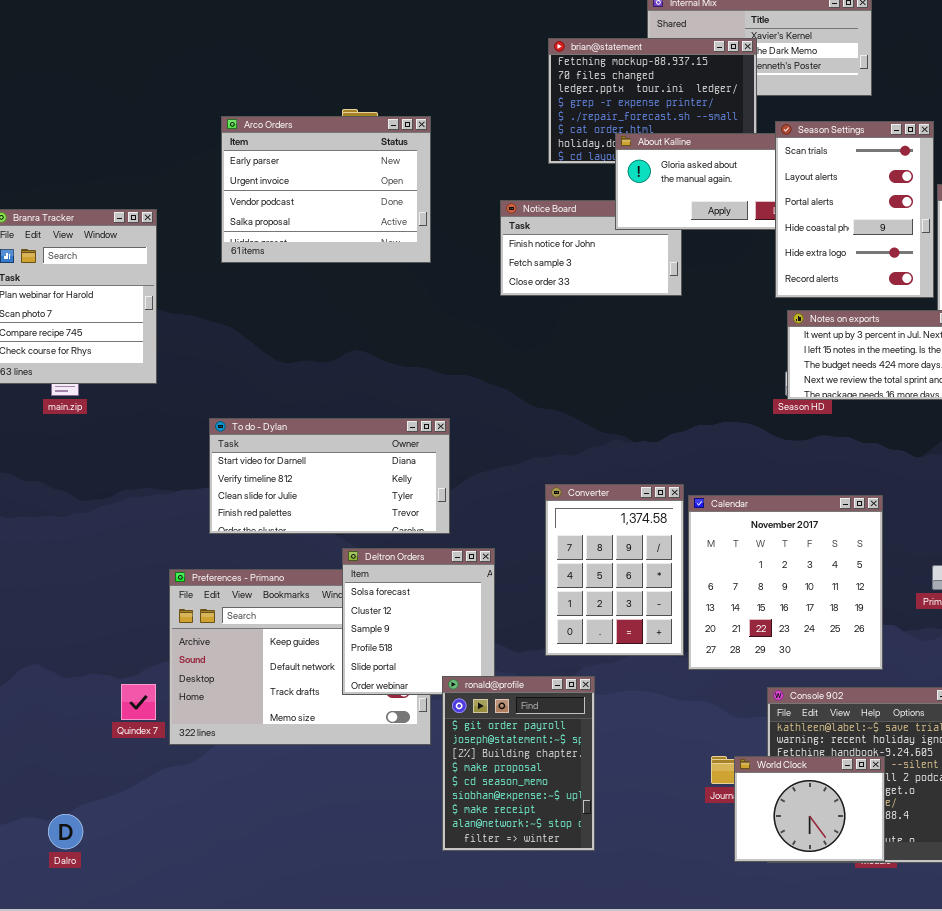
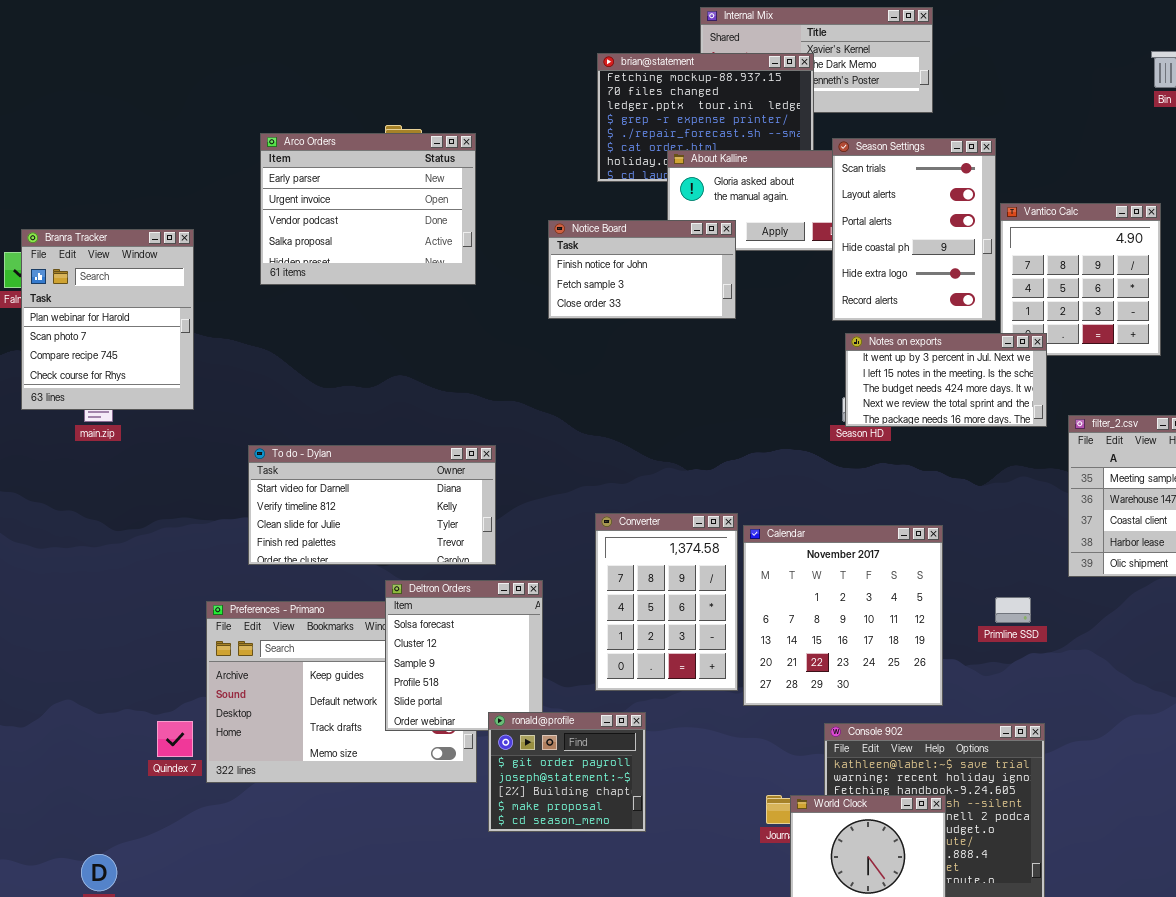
Notice Board: [500,200,682,296] -> [548,220,736,319], raised
ronald@profile: [442,676,595,851] -> [488,712,646,832], resized

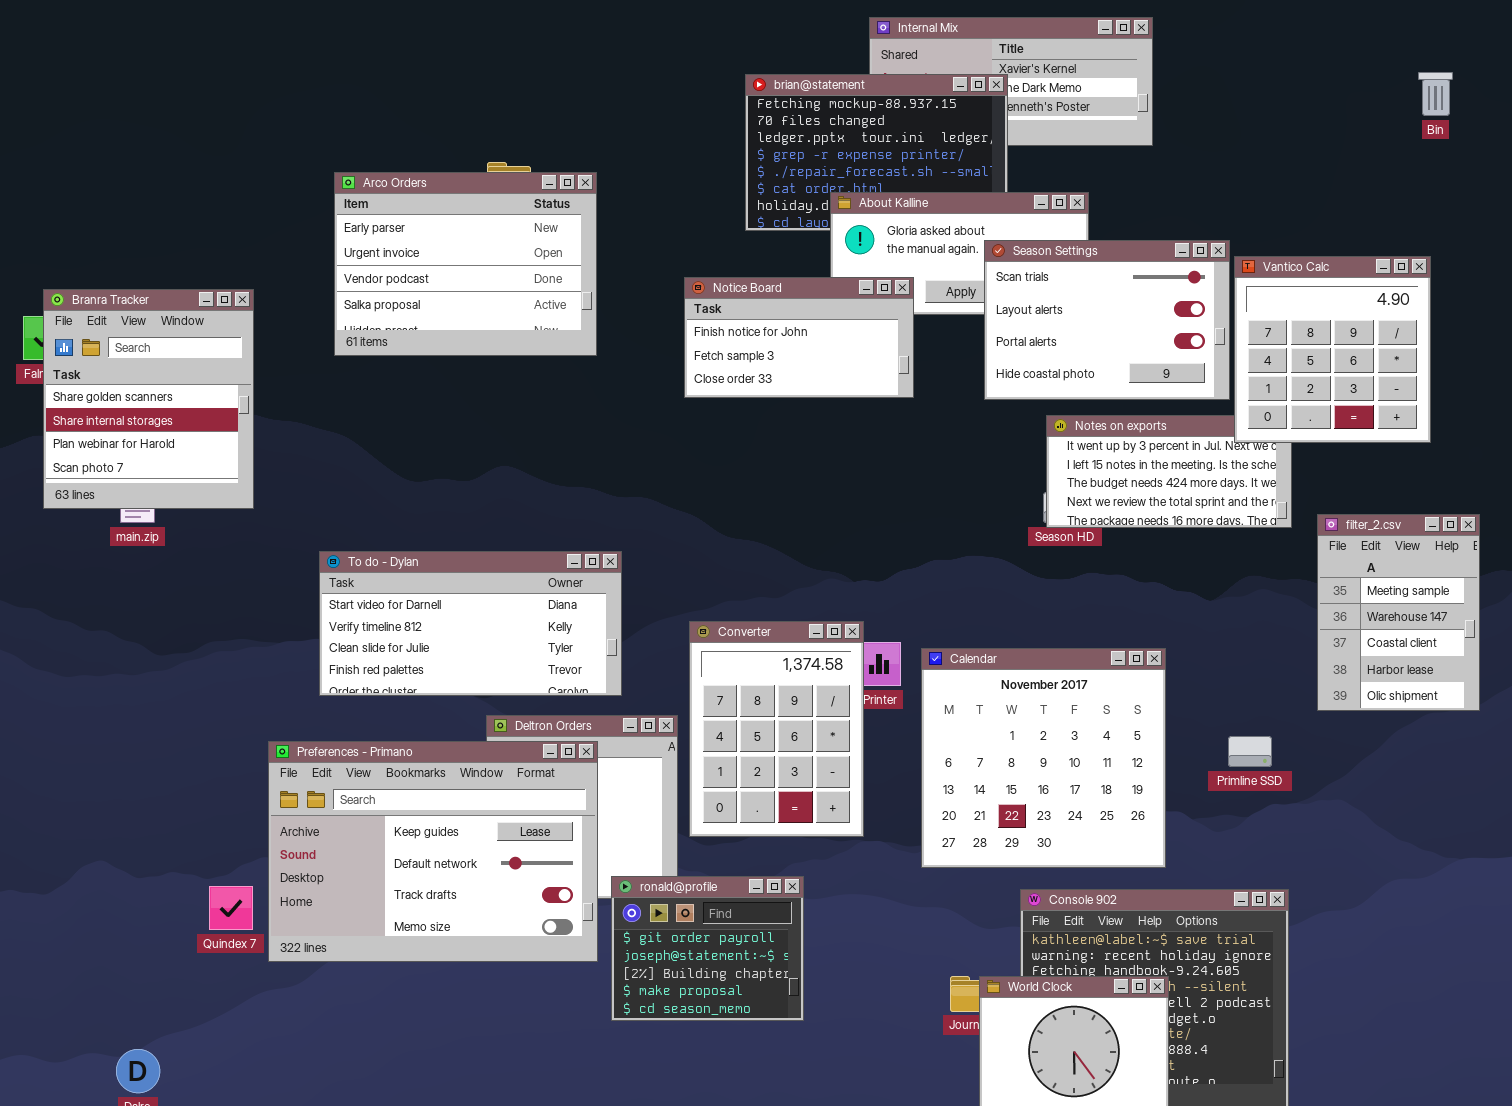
Season Settings: [832,138,996,321] -> [984,240,1230,400], resized
Vantico Calc: [1000,203,1161,356] -> [1234,256,1431,443], raised
Branra Tracker: [21,229,194,410] -> [43,289,254,509], scrolled up 2 rows
Converter: [595,513,738,691] -> [689,621,864,837], moved
Preferences - Primano: [206,601,477,783] -> [268,741,598,962], raised

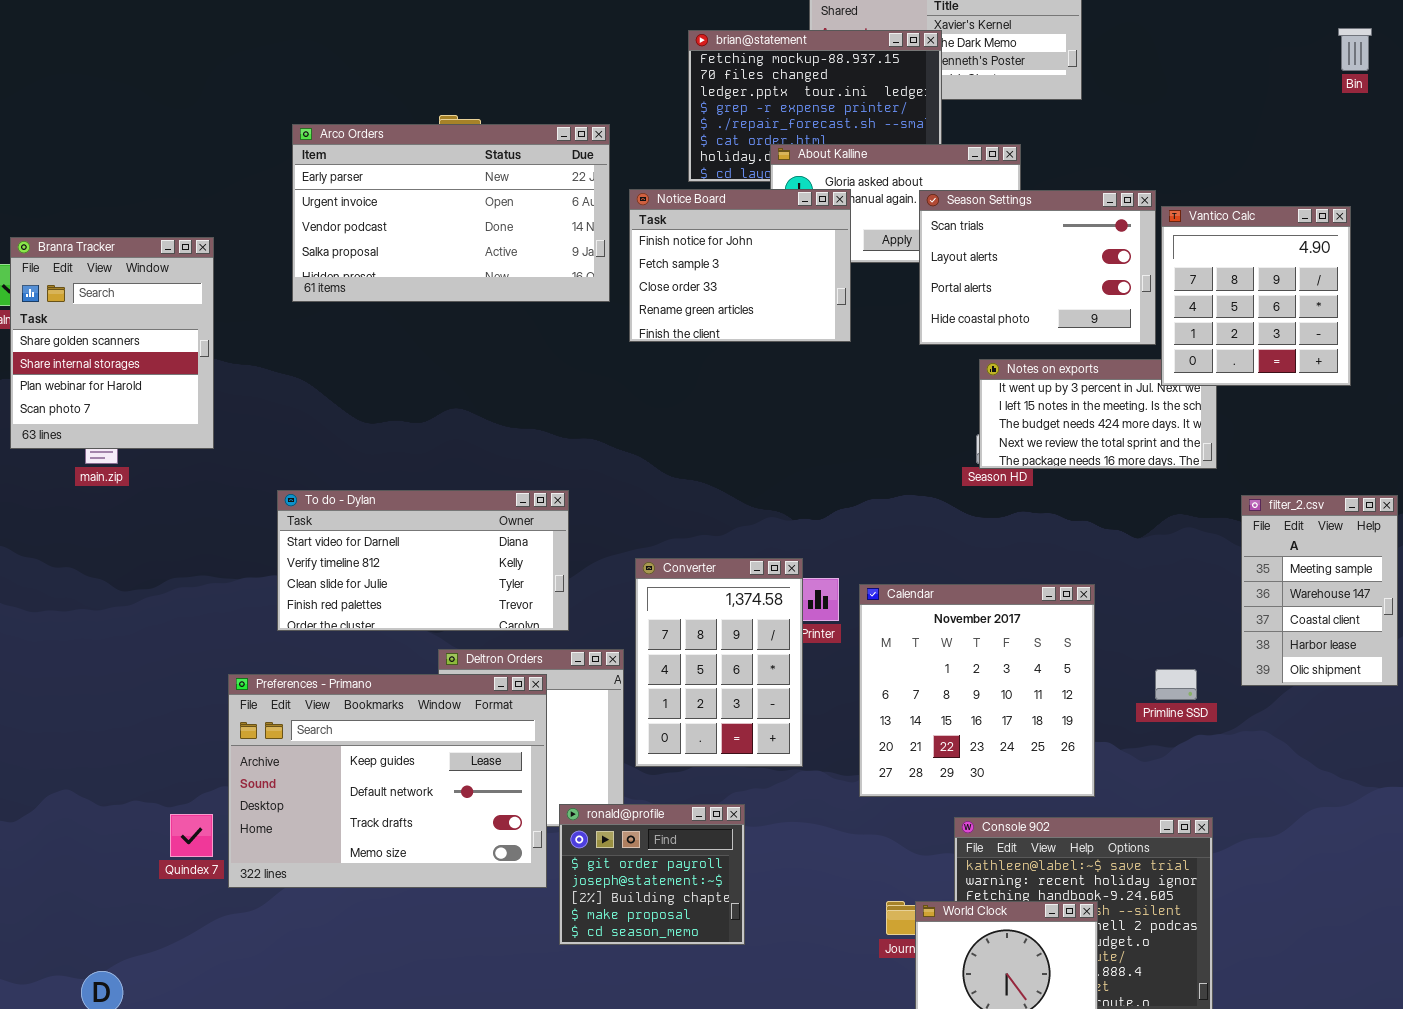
Arco Orders: [334,172,597,356] -> [292,124,610,302], resized
Notice Board: [684,277,914,398] -> [629,189,851,342], resized
filter_2.csv: [1317,514,1480,711] -> [1241,495,1398,686], moved

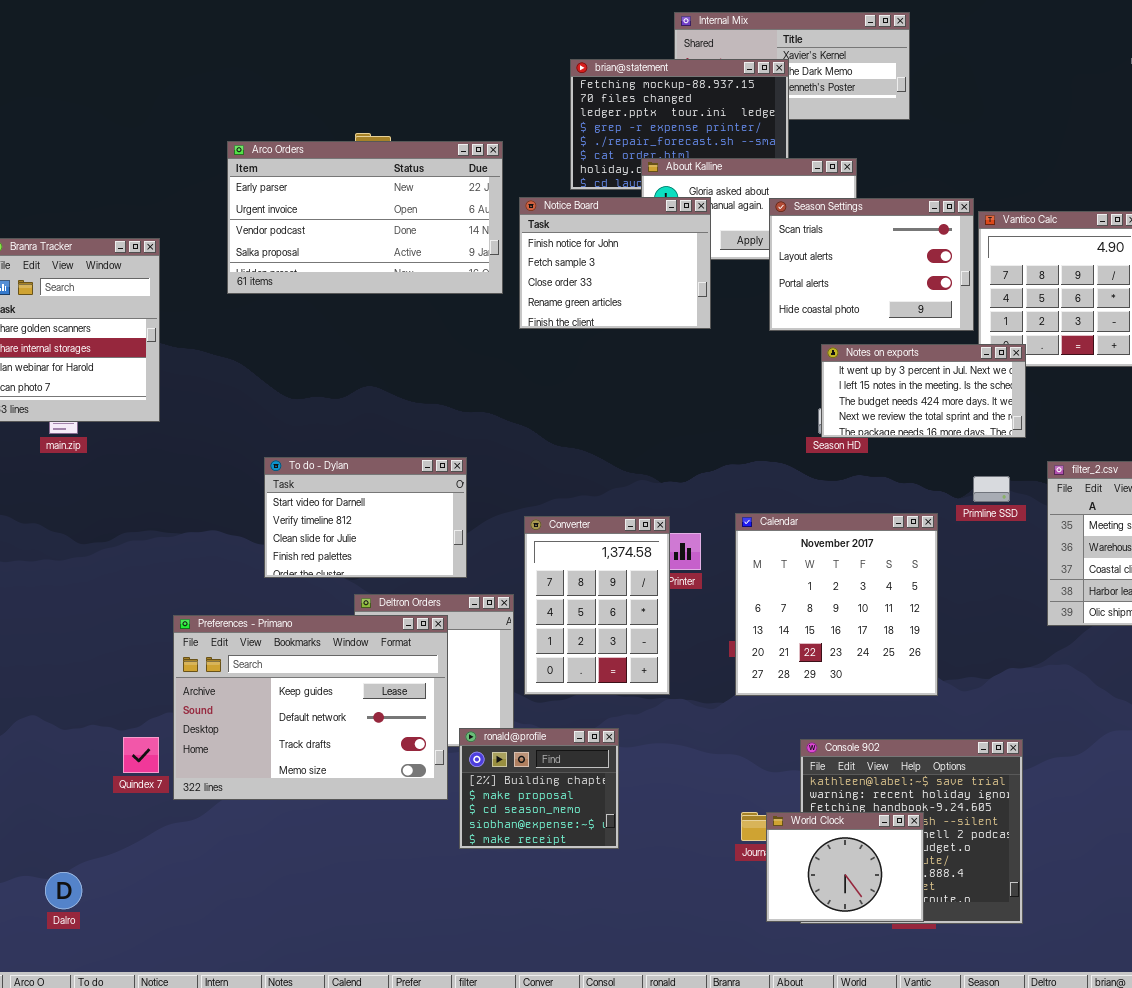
Notes on exports: [979,359,1217,469] -> [821,344,1026,438], raised
To do - Dylan: [277,490,569,631] -> [264,457,467,578], resized
Calendar: [859,584,1095,797] -> [735,513,938,696], moved
Primline SSD: [1155,669,1197,700] -> [973,476,1010,502], moved
ronald@profile: [559,804,745,945] -> [459,728,619,849], scrolled down 2 rows

